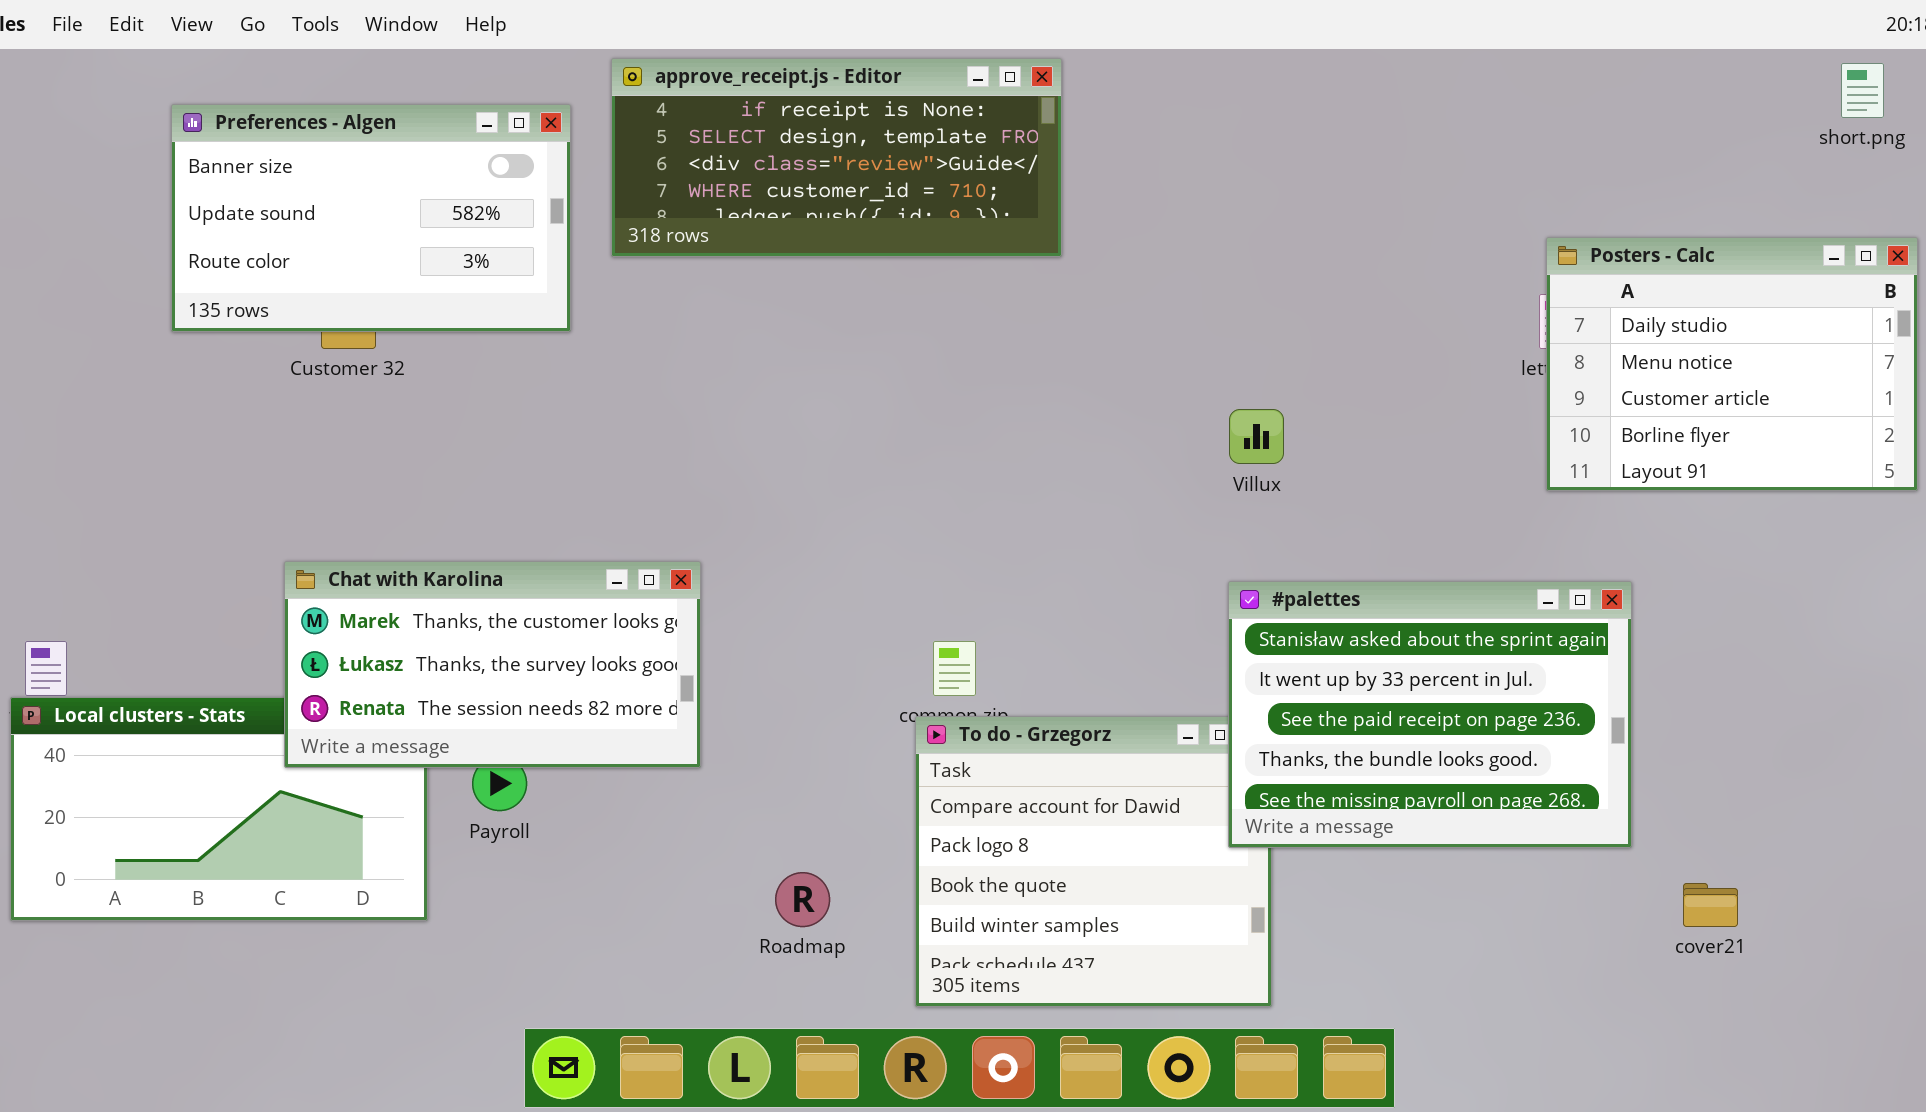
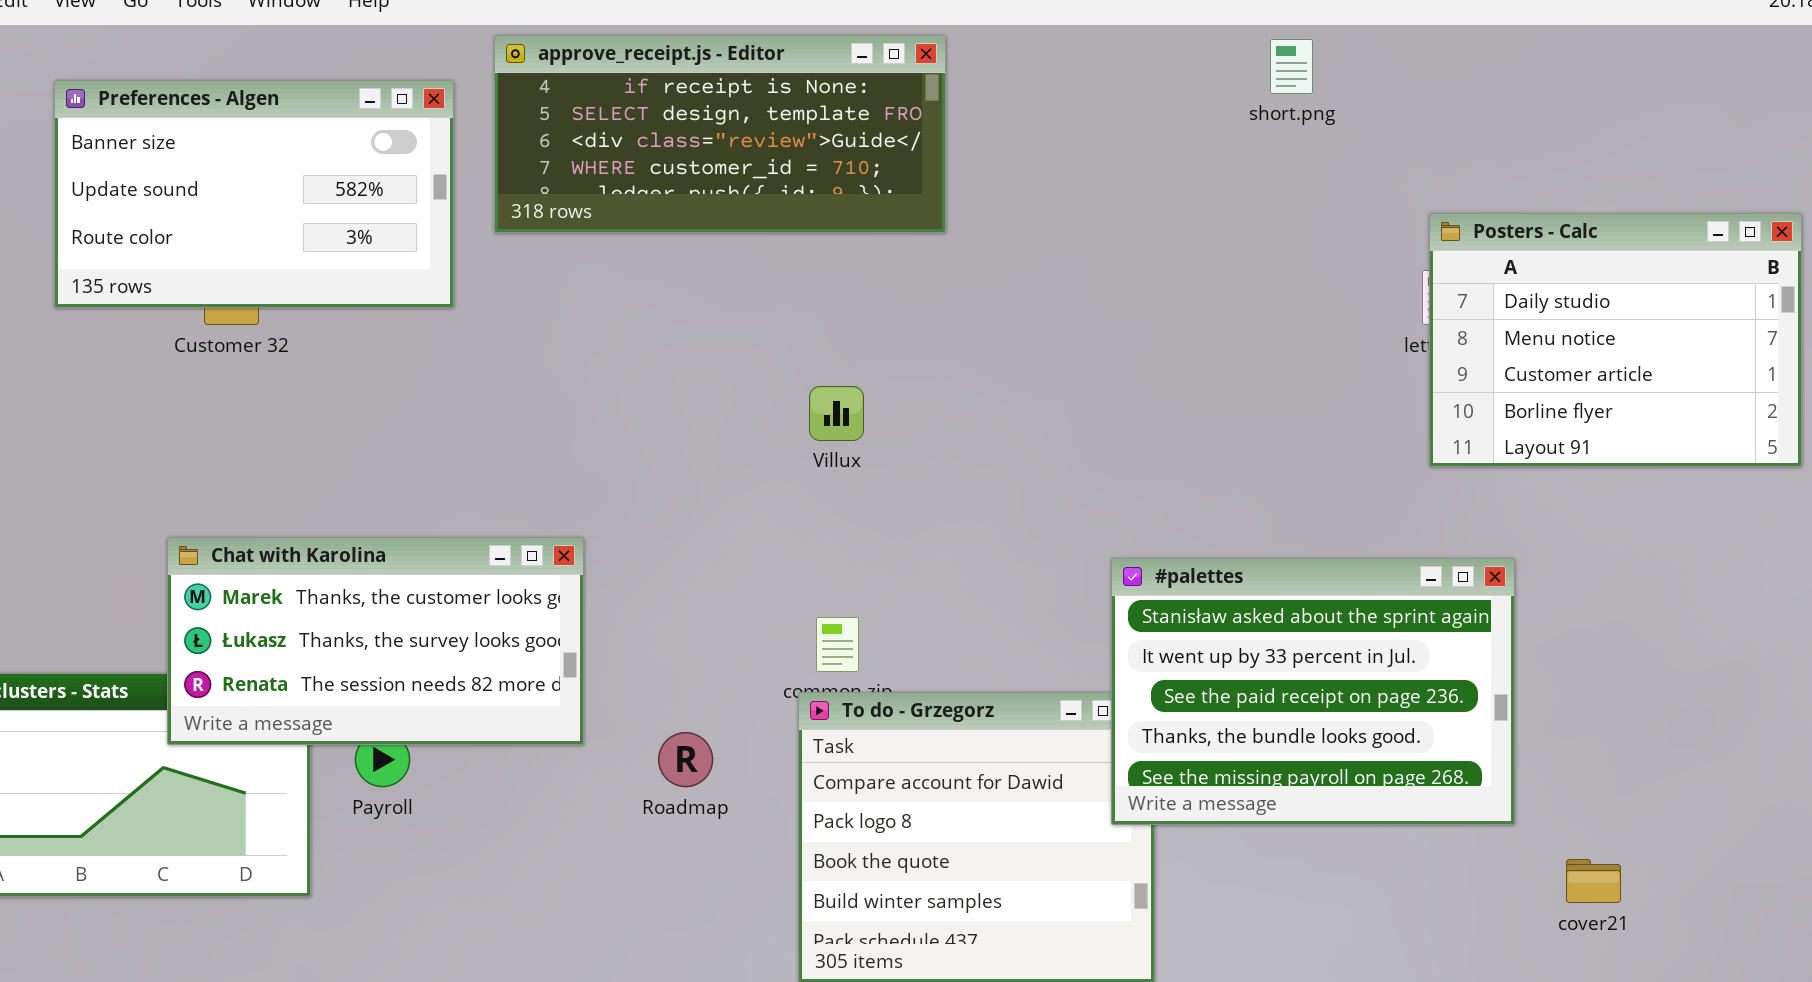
short.png: [1841,63,1884,118] -> [1270,39,1313,94], moved
Villux: [1229,409,1284,464] -> [809,386,864,441], moved
Roadmap: [775,872,830,927] -> [658,732,713,787], moved

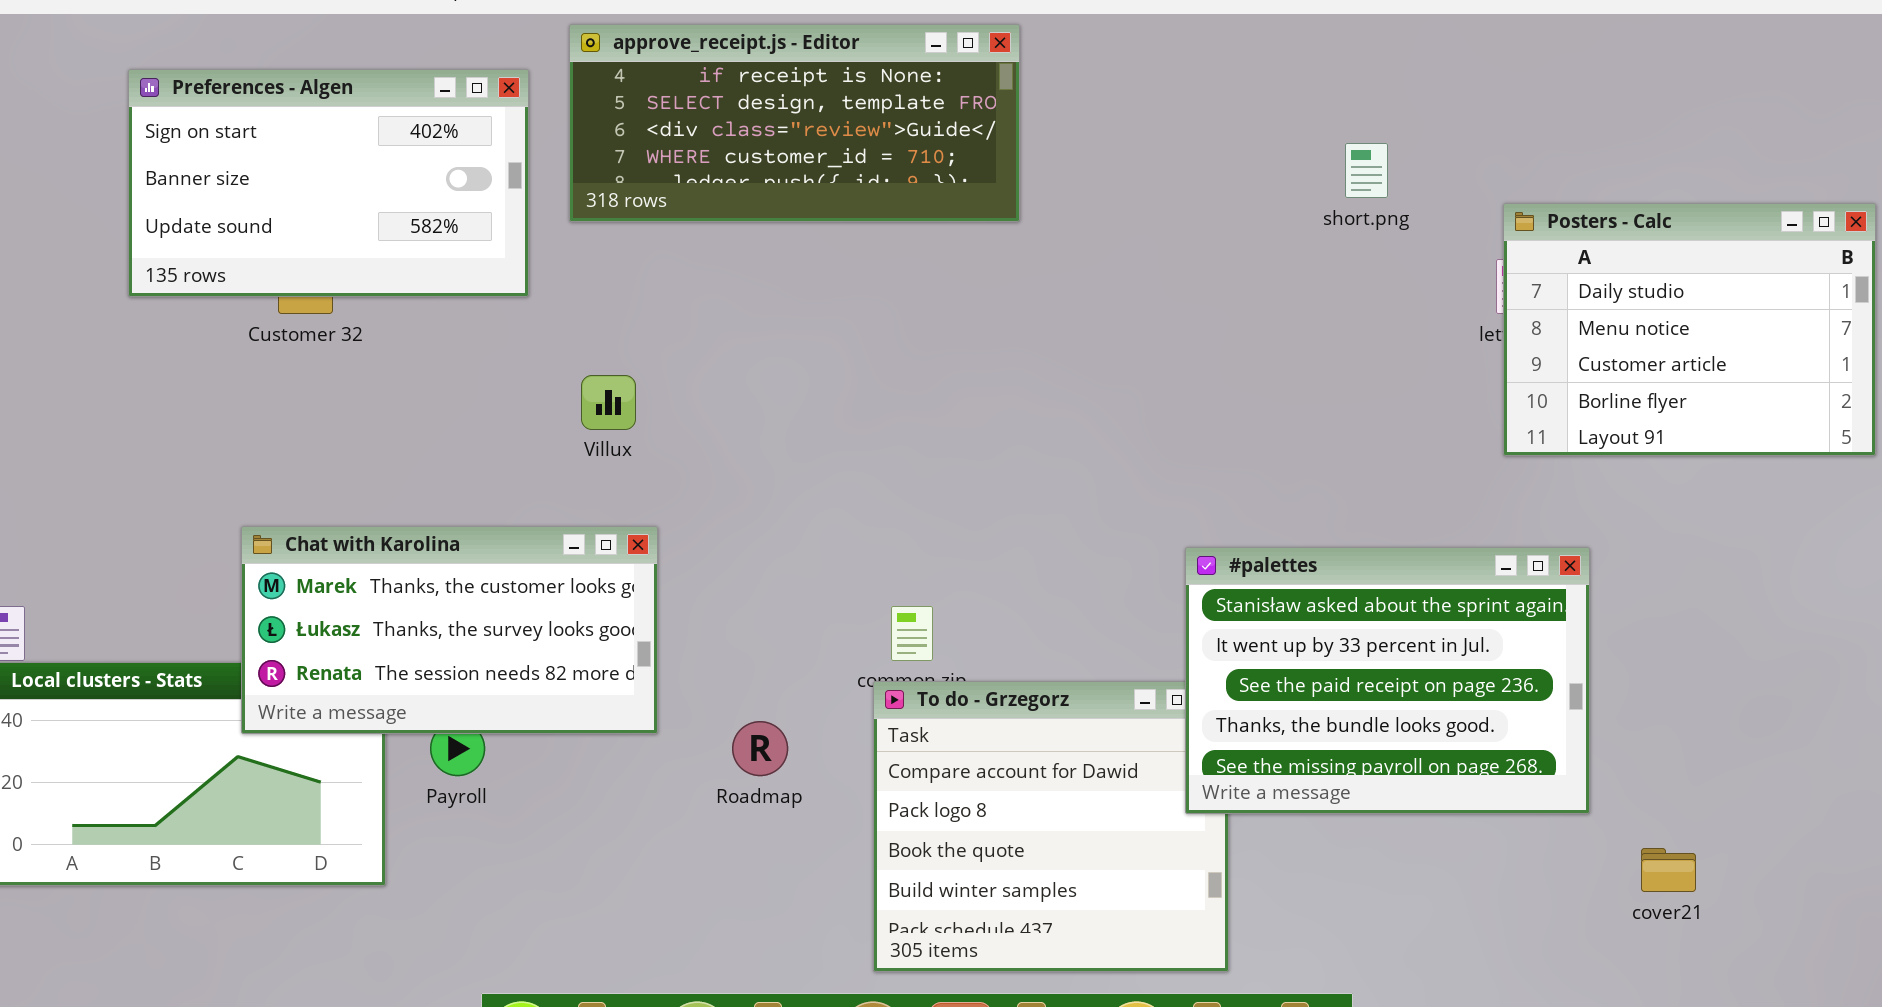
short.png: [1270,39,1313,94] -> [1345,143,1388,198], moved
Preferences - Algen: [54,80,454,308] -> [128,69,529,297], scrolled up 1 row
Villux: [809,386,864,441] -> [581,375,636,430], moved

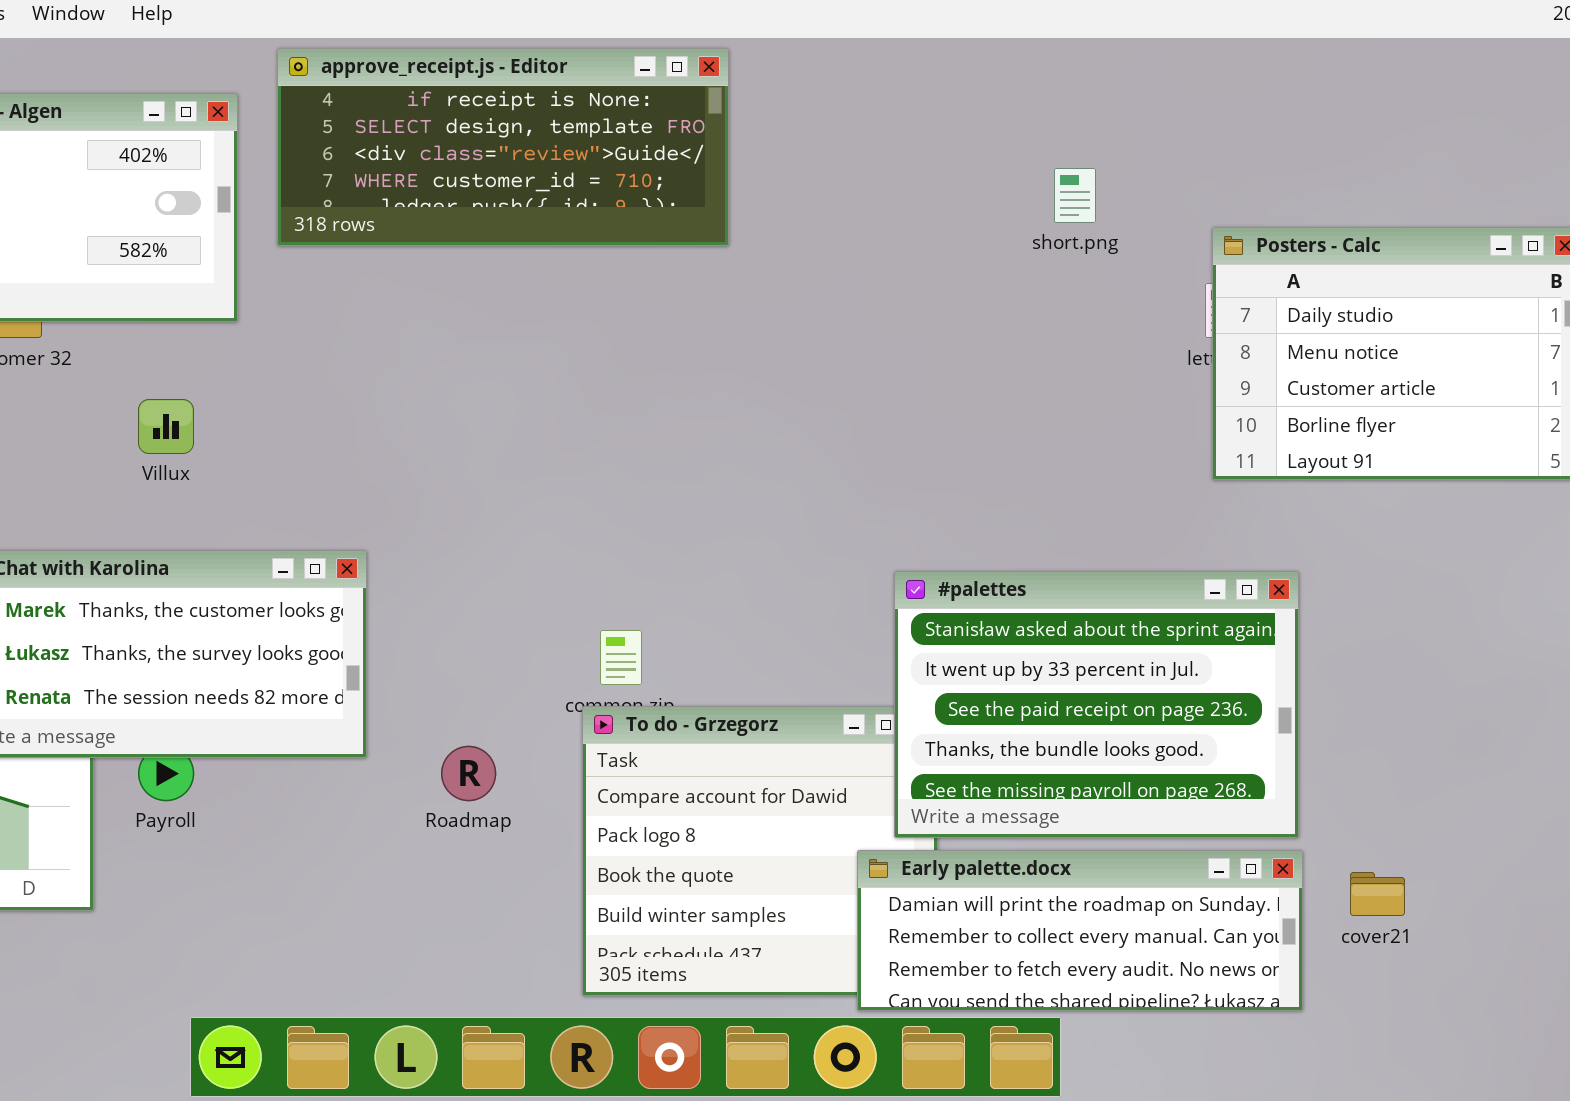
Villux: [581,375,636,430] -> [138,399,194,454], moved
Early palette.docx: none -> [857,850,1303,1011], opened

